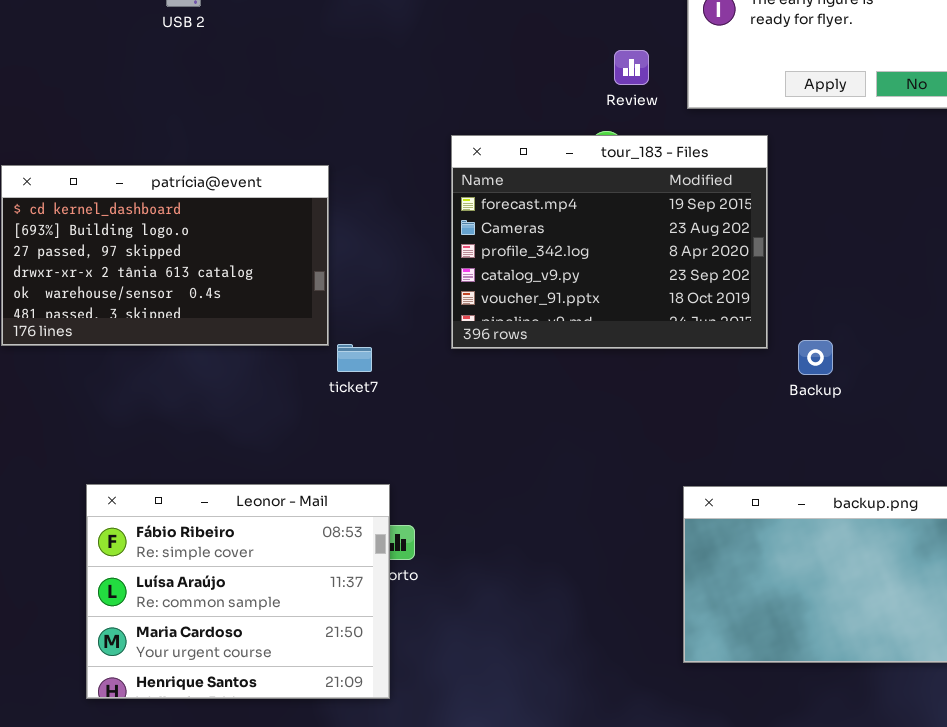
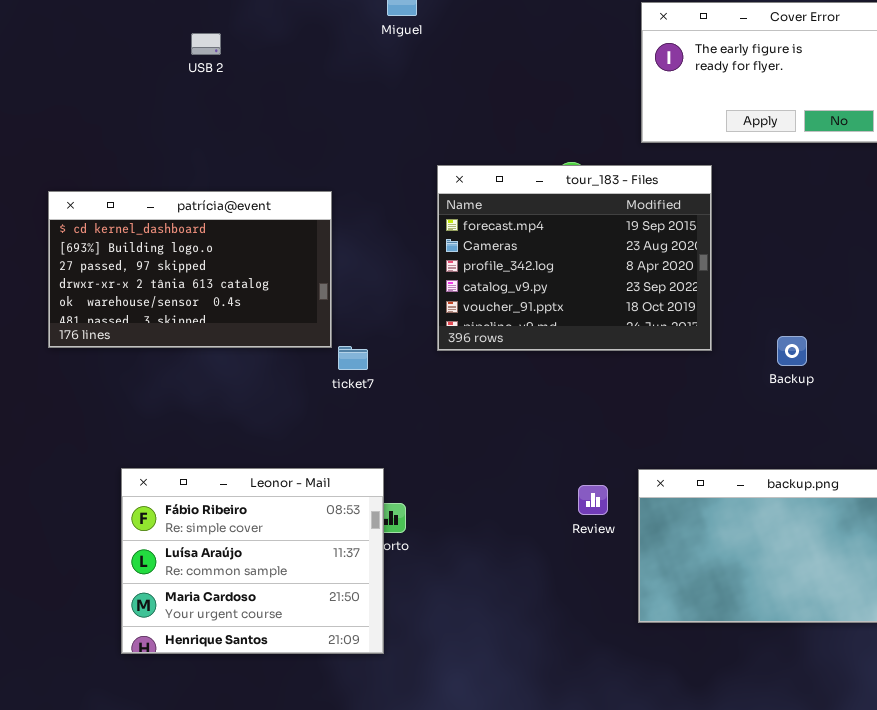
Review: [614,50,649,85] -> [578,485,608,515], moved
Backup: [798,340,833,375] -> [777,336,807,366], moved

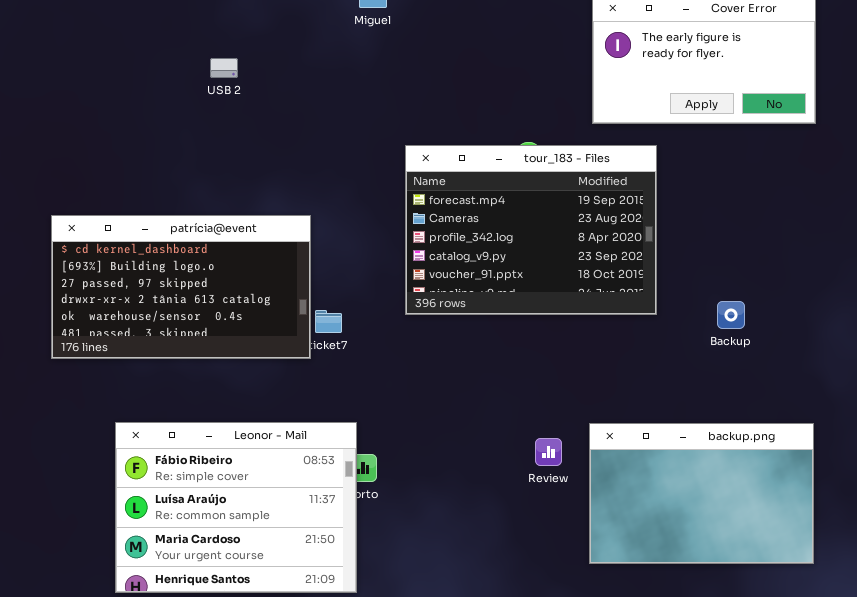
USB 2: [191,33,221,55] -> [210,58,238,78], moved
patrícia@event: [48,191,332,348] -> [51,215,311,359], moved

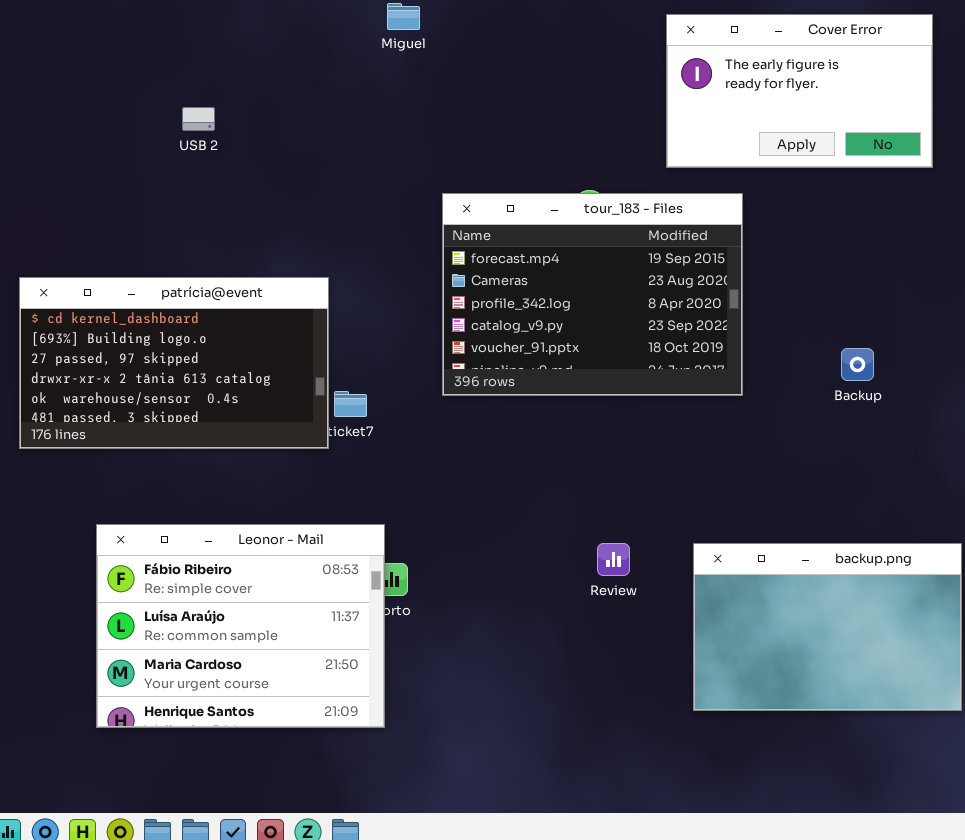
USB 2: [210,58,238,78] -> [182,107,215,131], moved
Backup: [717,301,745,329] -> [841,348,874,381], moved
backup.png: [589,423,814,564] -> [693,543,962,711], moved

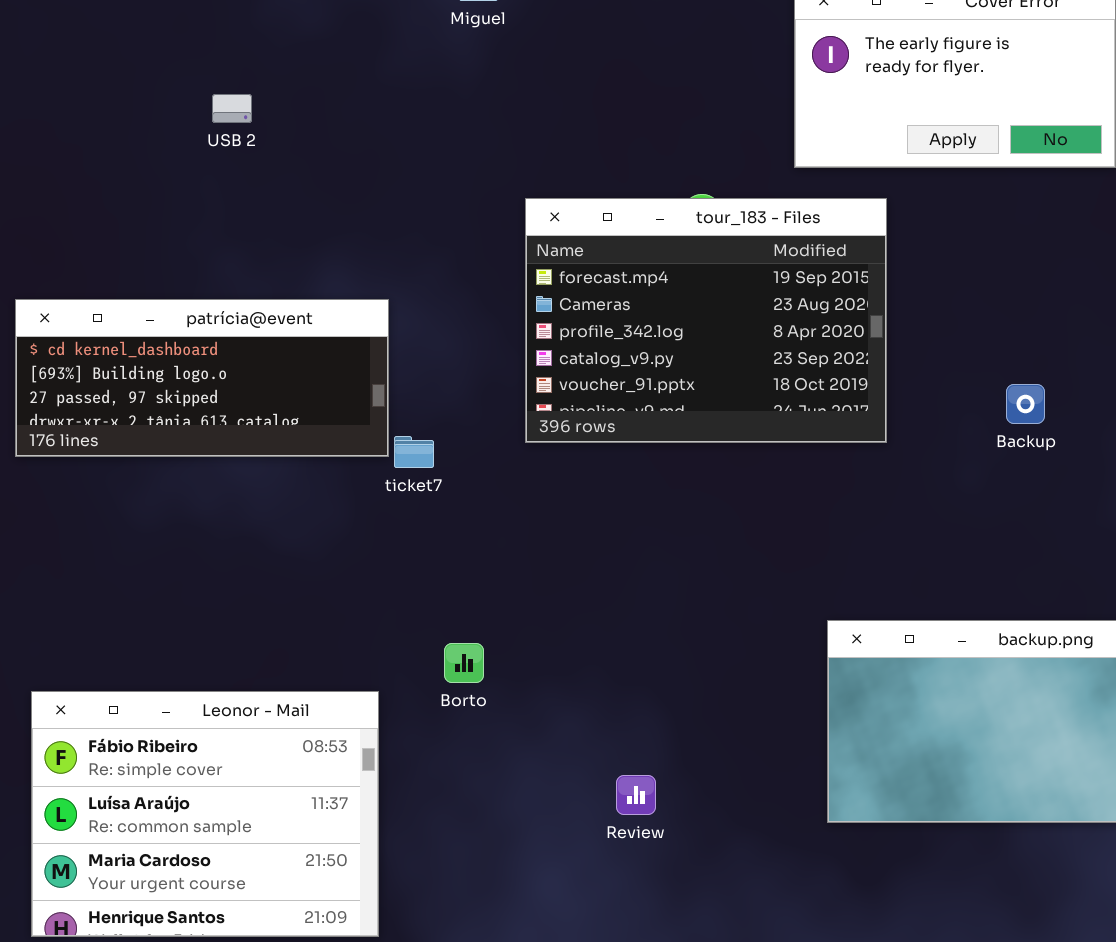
patrícia@event: [19,277,329,449] -> [15,299,389,457], resized
Leonor - Mail: [96,524,385,728] -> [31,691,379,937], moved
Review: [597,543,630,576] -> [616,775,656,815], moved

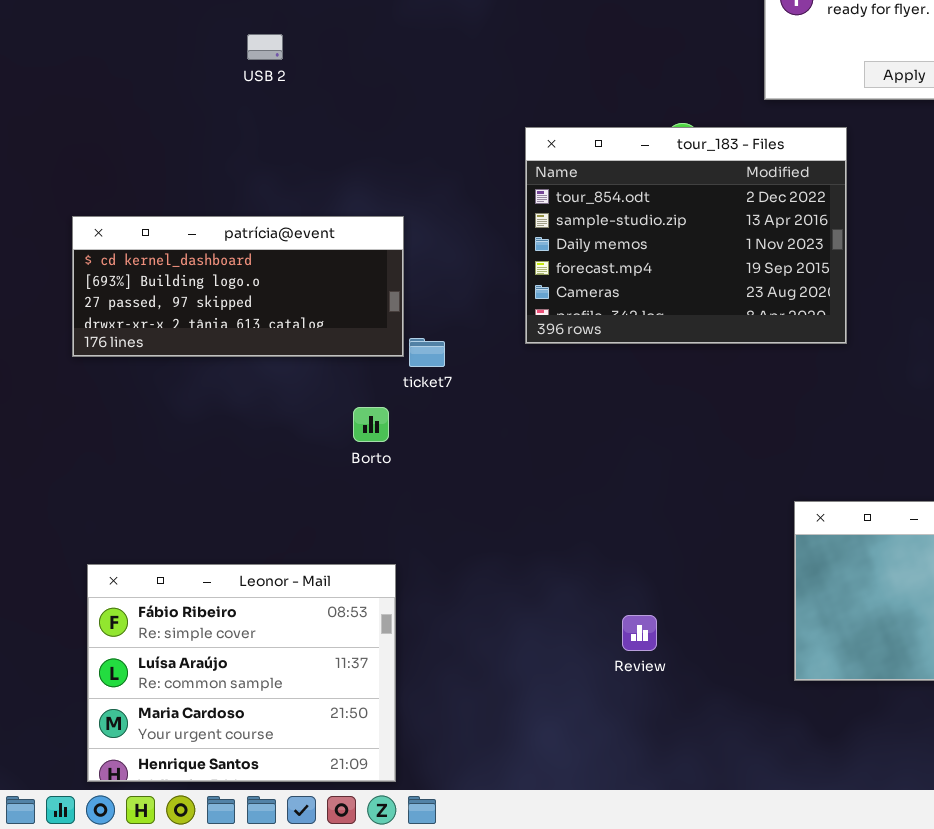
tour_183 - Files: [525,198,887,443] -> [525,127,847,344], scrolled up 3 rows
Borto: [444,643,484,683] -> [353,407,389,442], moved
Review: [616,775,656,815] -> [622,615,657,651], moved

